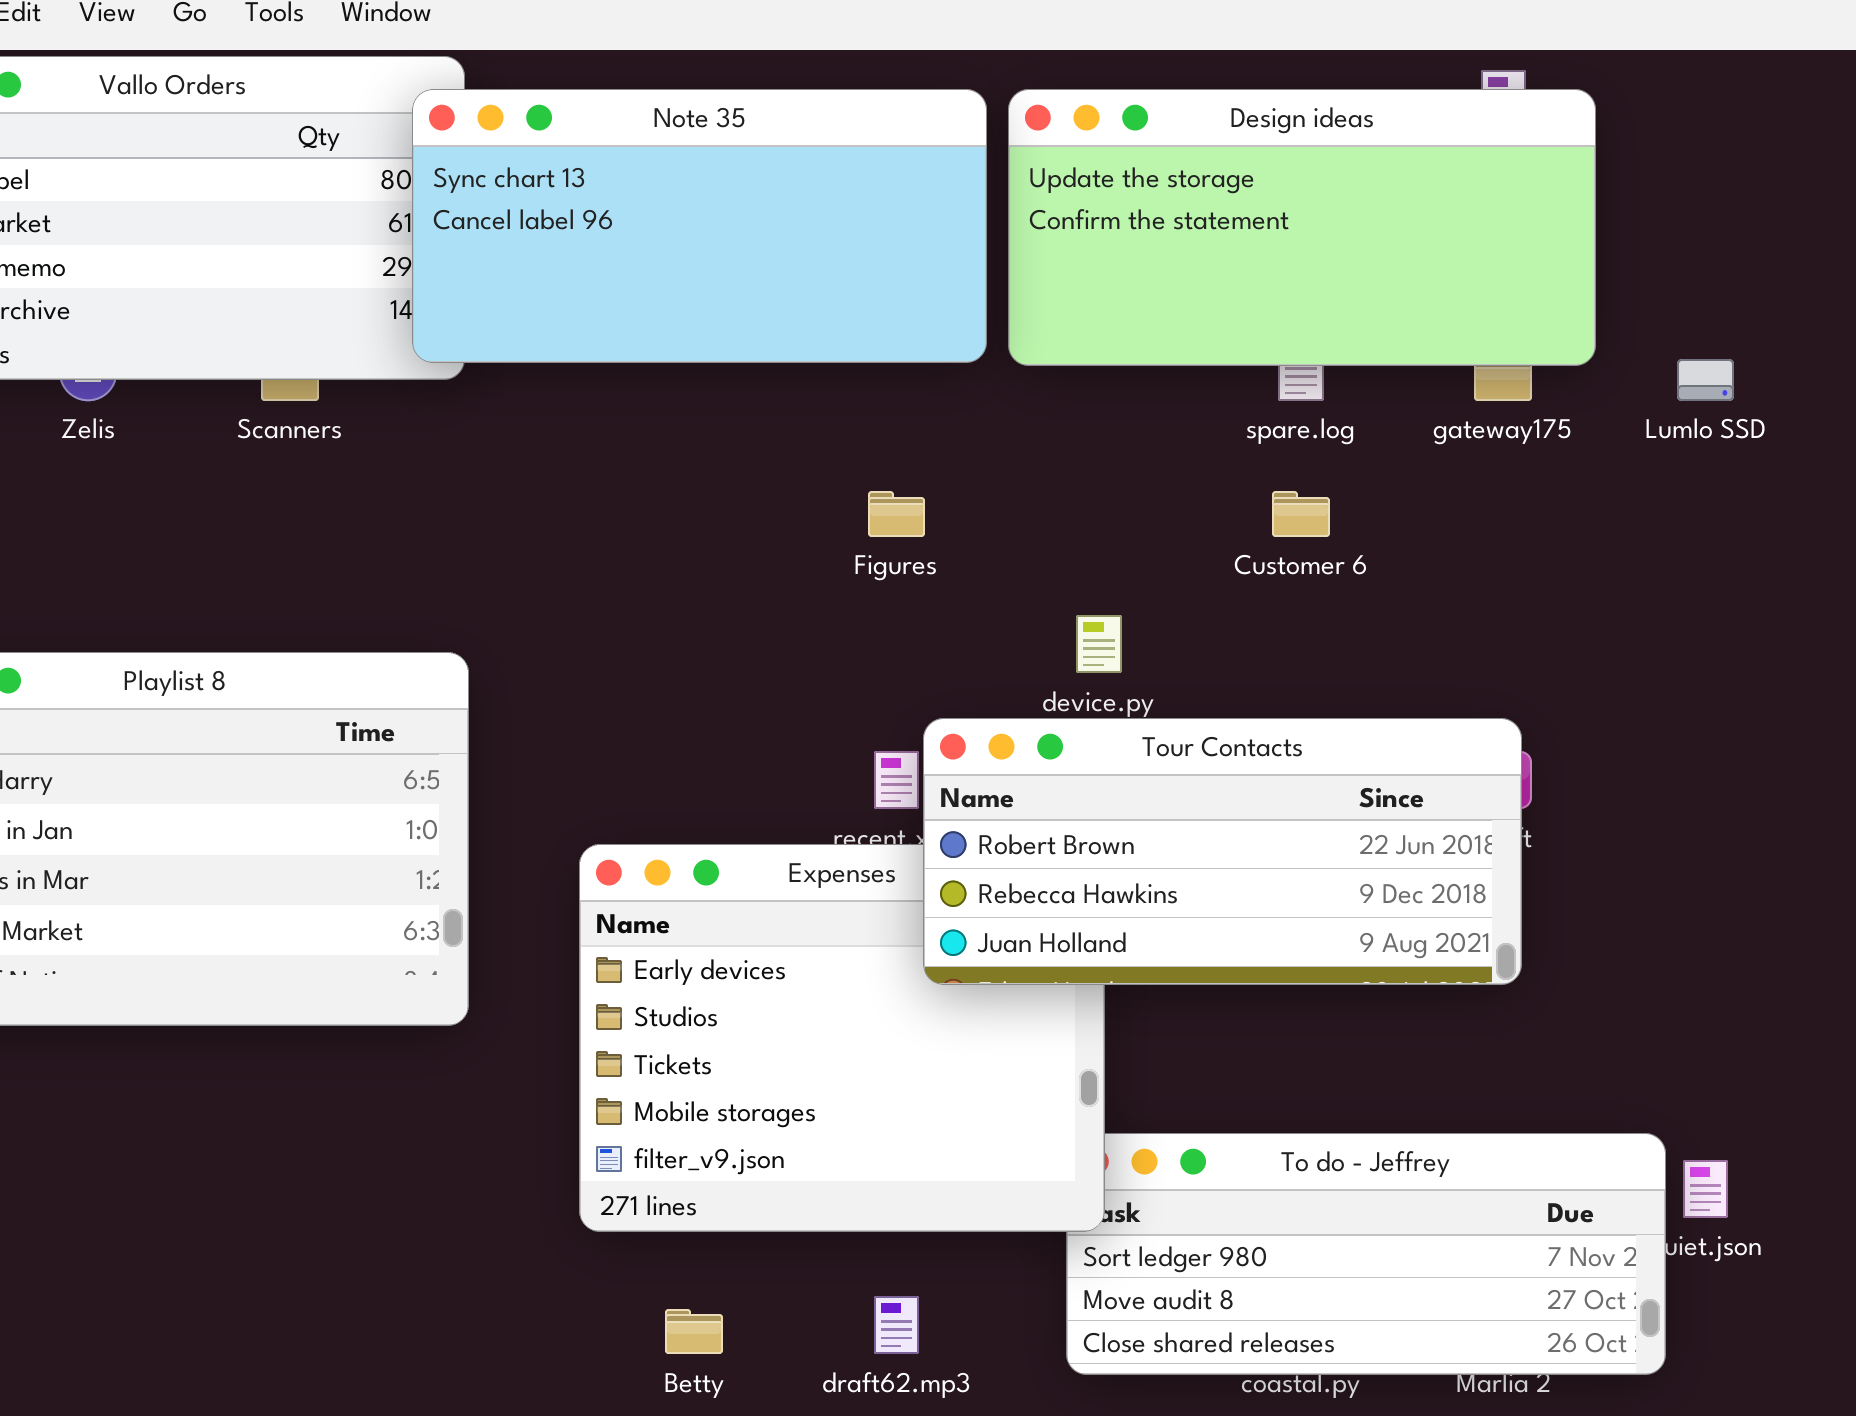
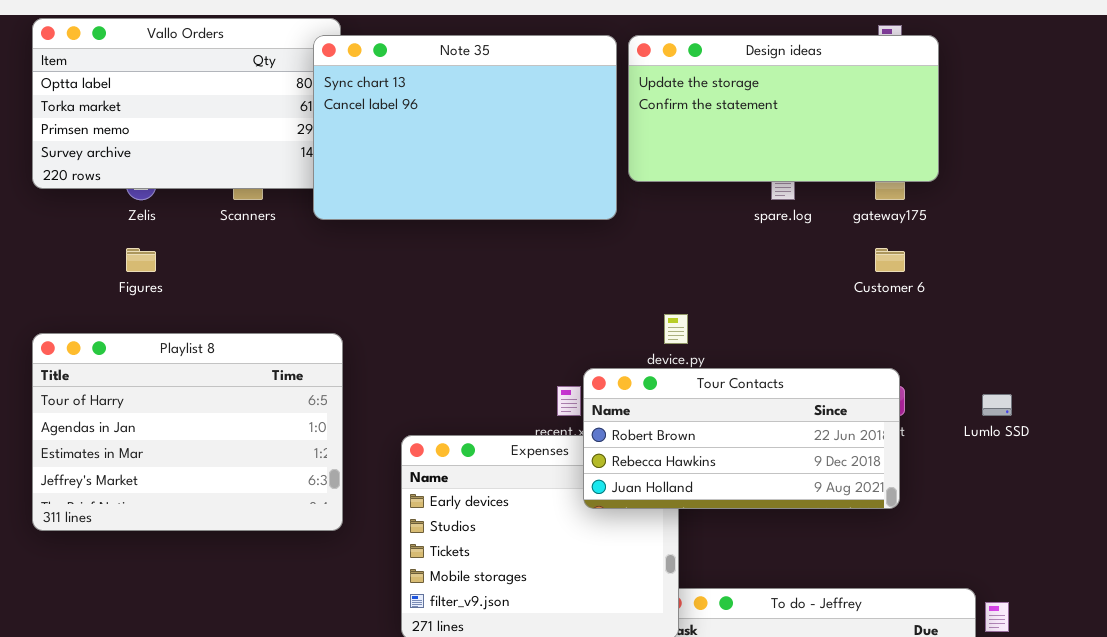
Note 35: [412,89,987,363] -> [313,35,617,220], resized
Lumlo SSD: [1677,359,1734,401] -> [982,394,1012,416], moved
Figures: [868,491,925,537] -> [126,248,156,272], moved
Customer 6: [1272,491,1330,537] -> [875,248,905,272], moved

